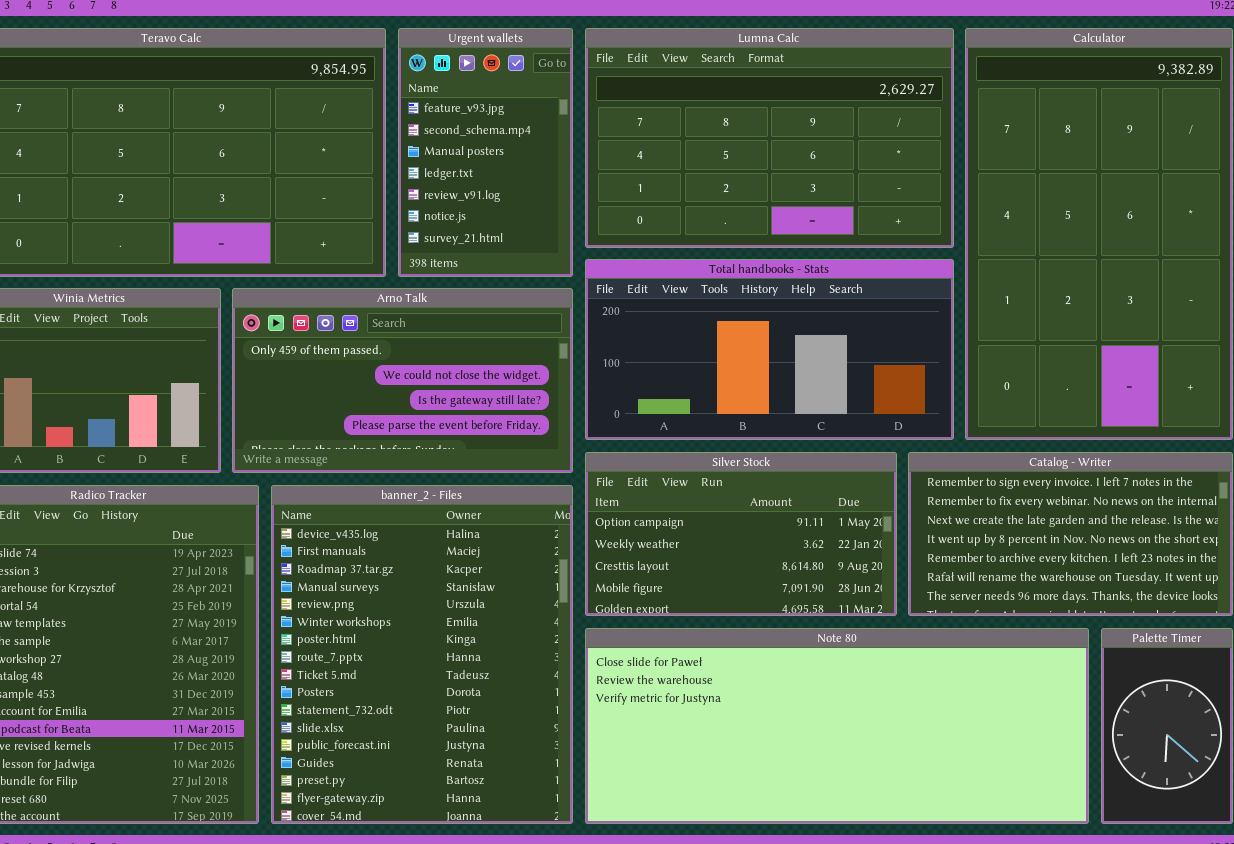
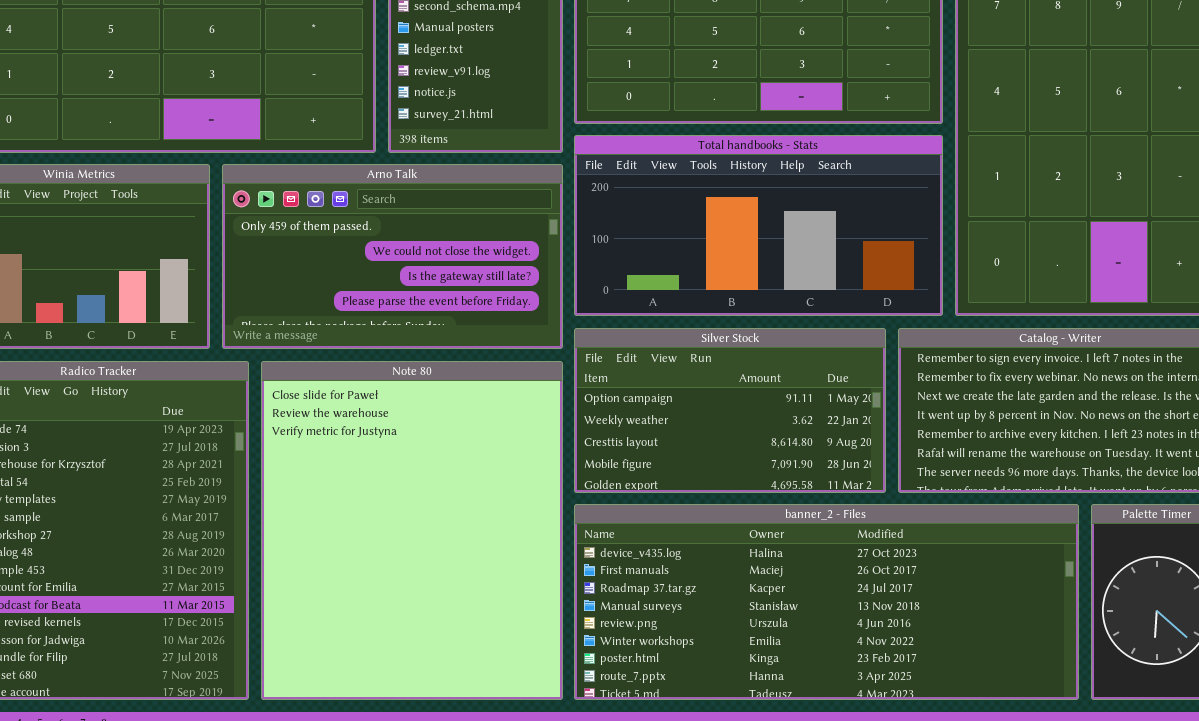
banner_2 - Files: [271,485,573,824] -> [574,504,1079,700], moved, resized
Note 80: [585,628,1089,824] -> [261,361,563,700], moved, resized

